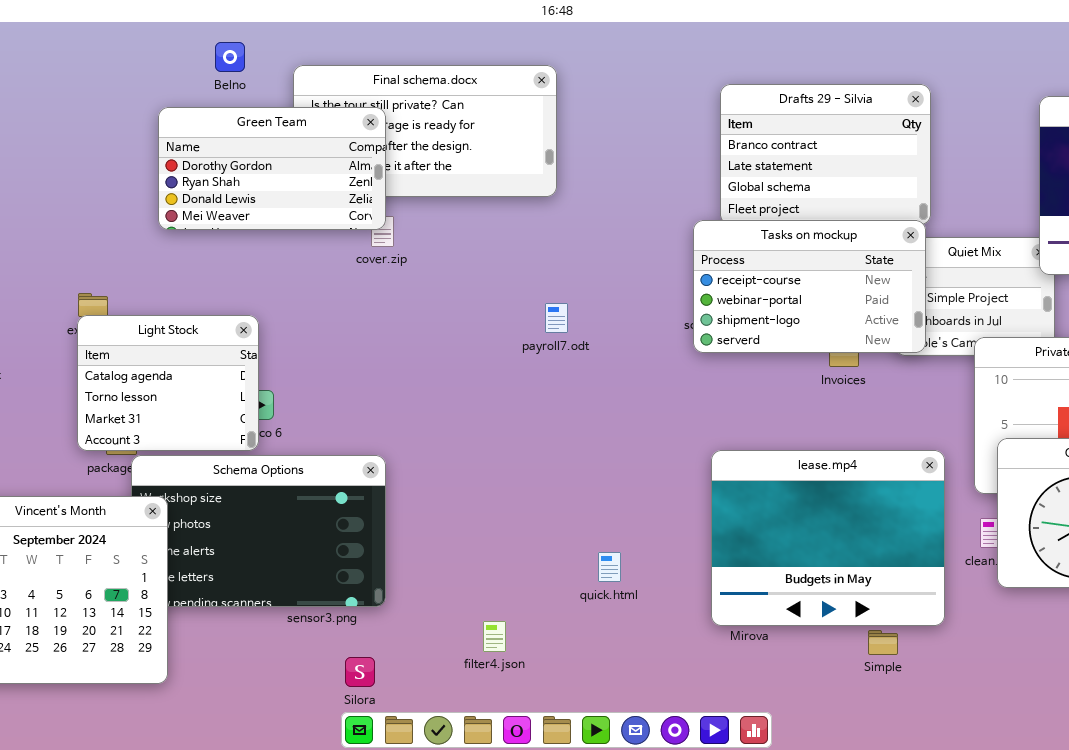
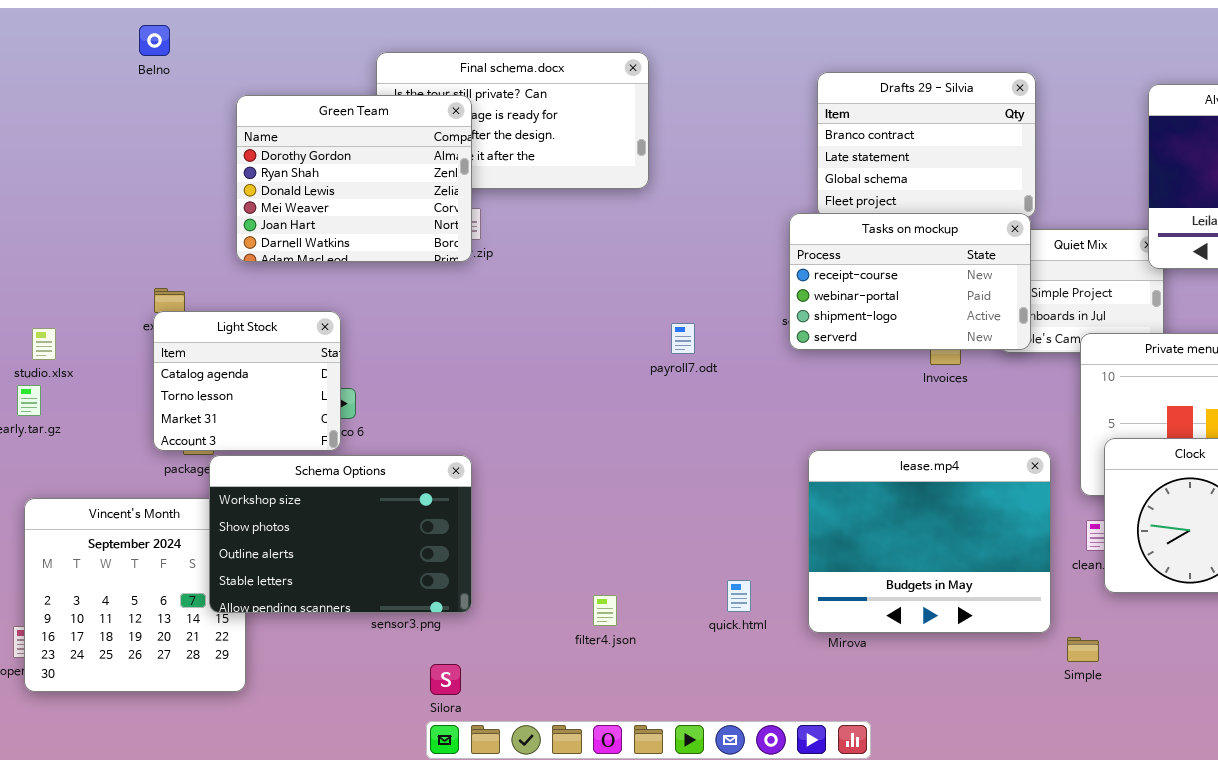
Belno: [215,42,245,72] -> [139,25,170,56], moved
Green Team: [158,107,386,230] -> [236,95,472,262], resized
payroll7.odt: [545,303,568,333] -> [671,323,695,354], moved
Schema Options: [131,455,386,607] -> [209,455,472,613], raised
quick.html: [598,552,621,582] -> [727,580,751,612], moved
filter4.json: [483,621,506,652] -> [593,595,617,626], moved
Simple: [868,630,898,655] -> [1067,637,1099,662], moved

